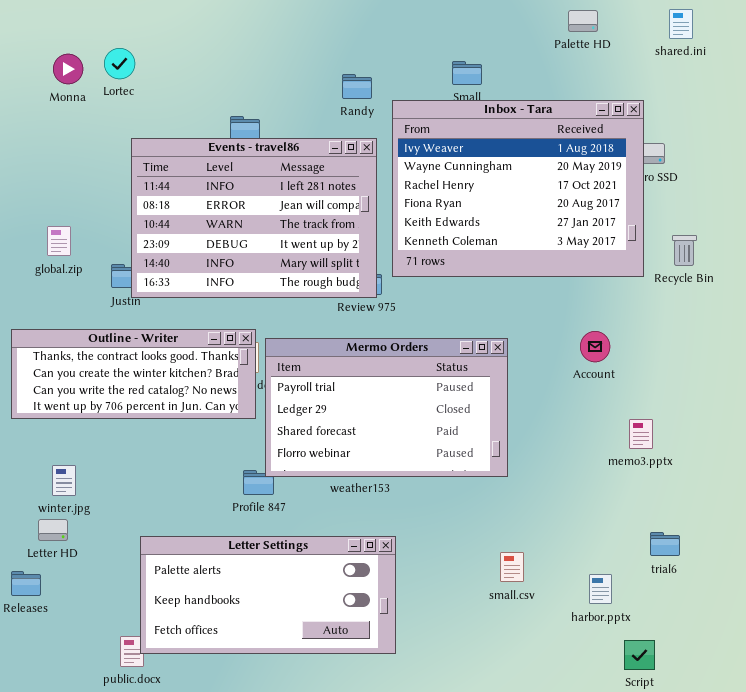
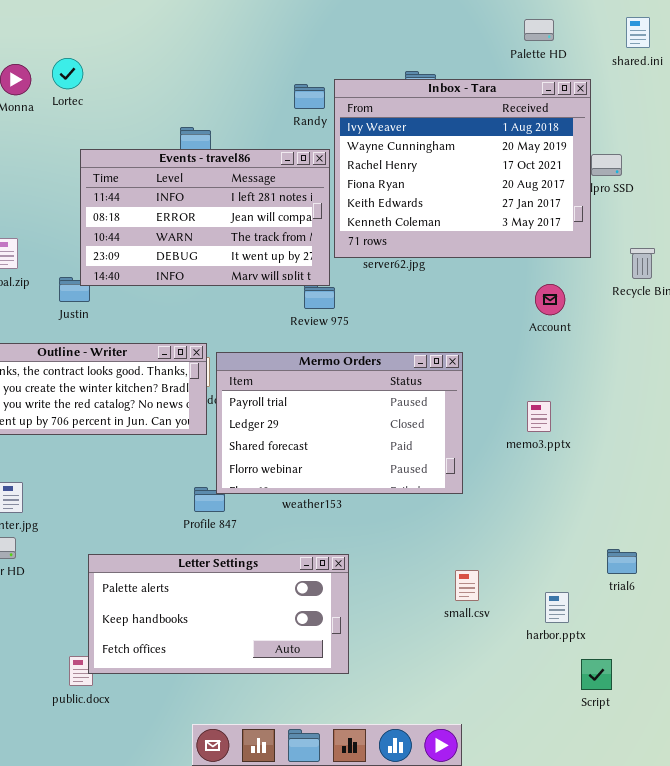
Inbox - Tara: [392,100,644,277] -> [334,79,591,258], moved
Events - travel86: [131,138,377,298] -> [80,149,330,286], resized
Account: [580,331,610,362] -> [535,284,565,315], moved
memo3.pptx: [629,419,653,449] -> [527,401,551,432], moved

